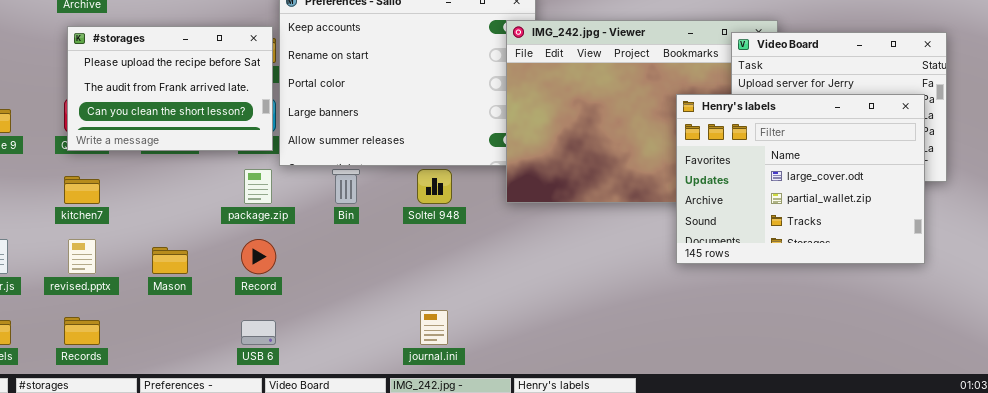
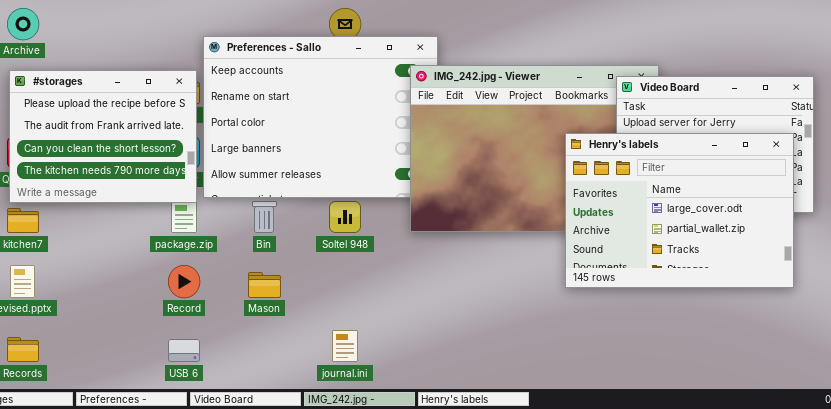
#storages: [67,26,273,151] -> [9,70,197,203], resized
Mason: [152,247,188,274] -> [248,272,281,298], moved

